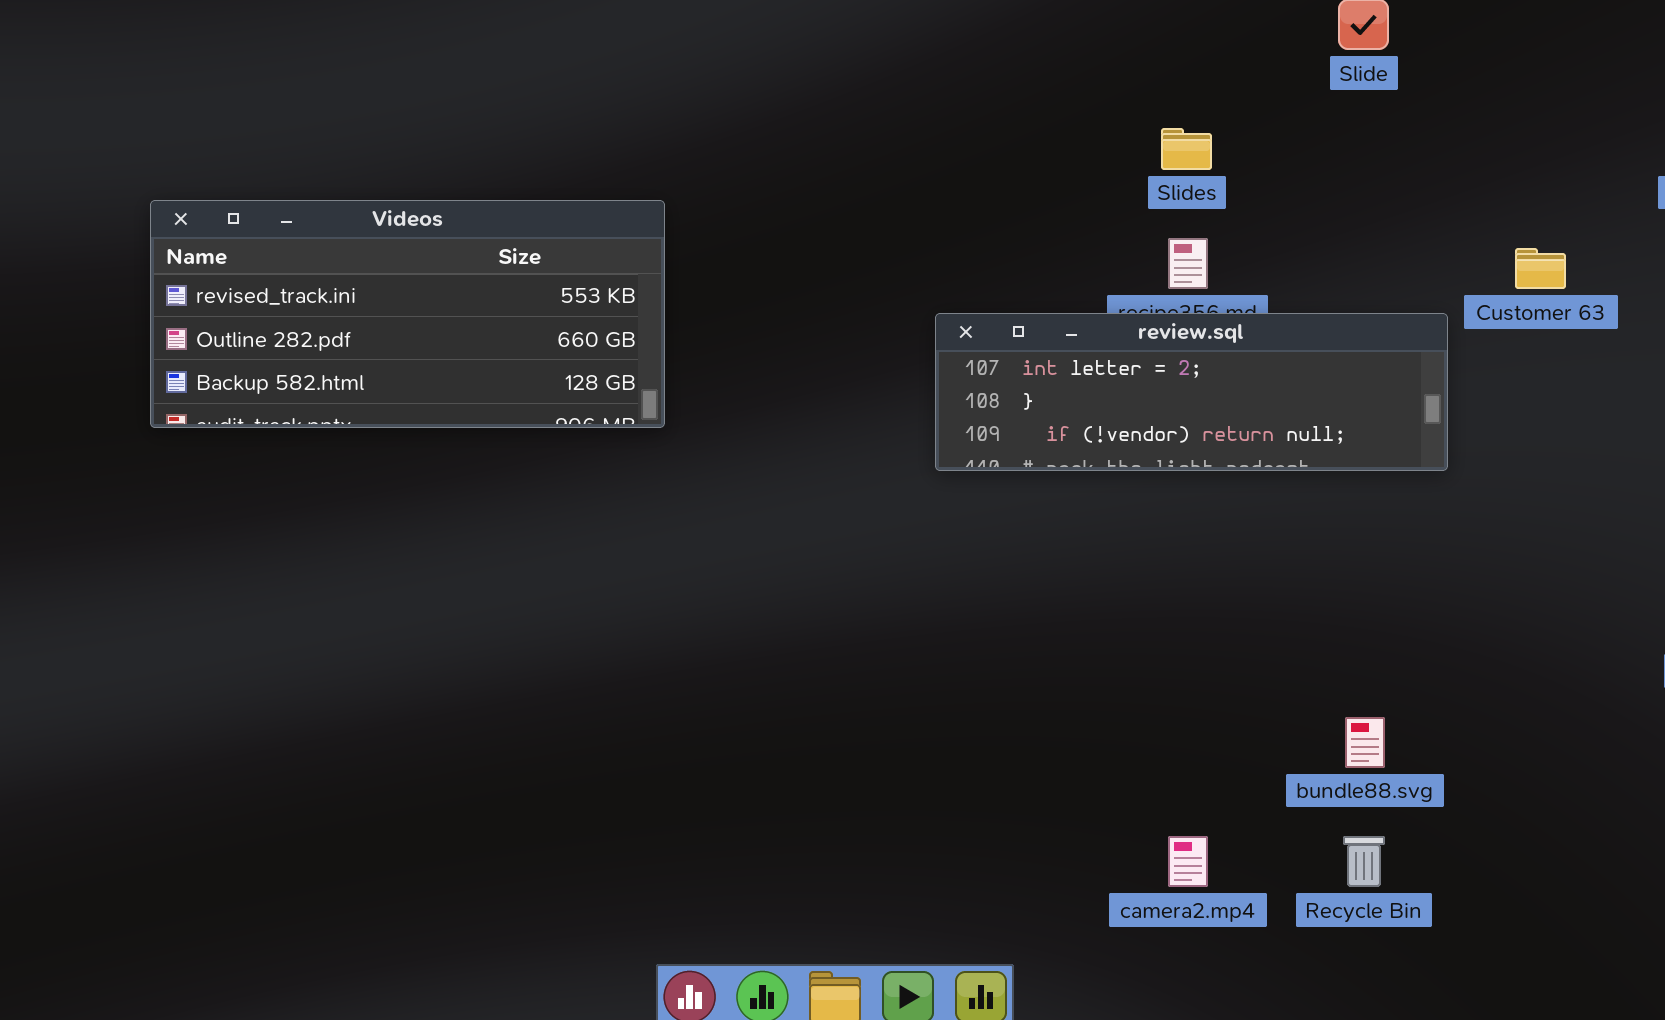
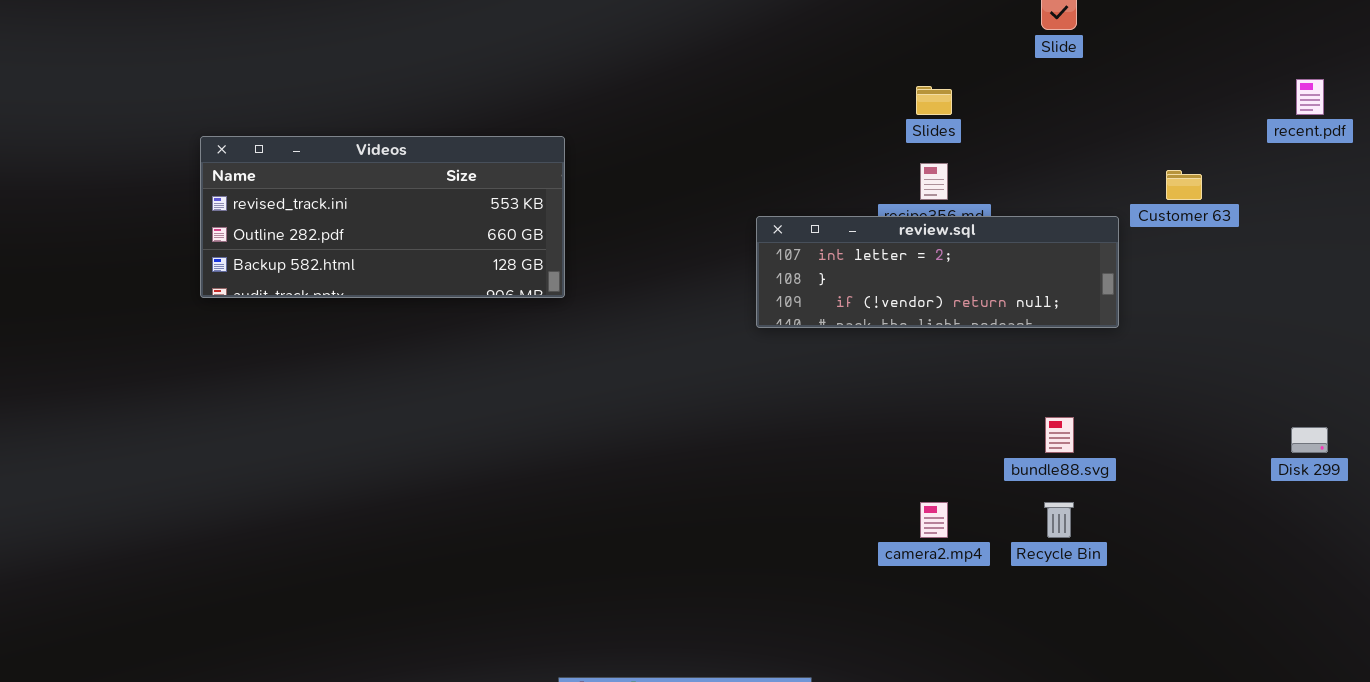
bundle88.svg: [1345,717,1385,768] -> [1045,417,1074,453], moved
camera2.mp4: [1168,836,1208,887] -> [920,502,948,538], moved
Recycle Bin: [1343,836,1385,887] -> [1044,502,1074,538], moved

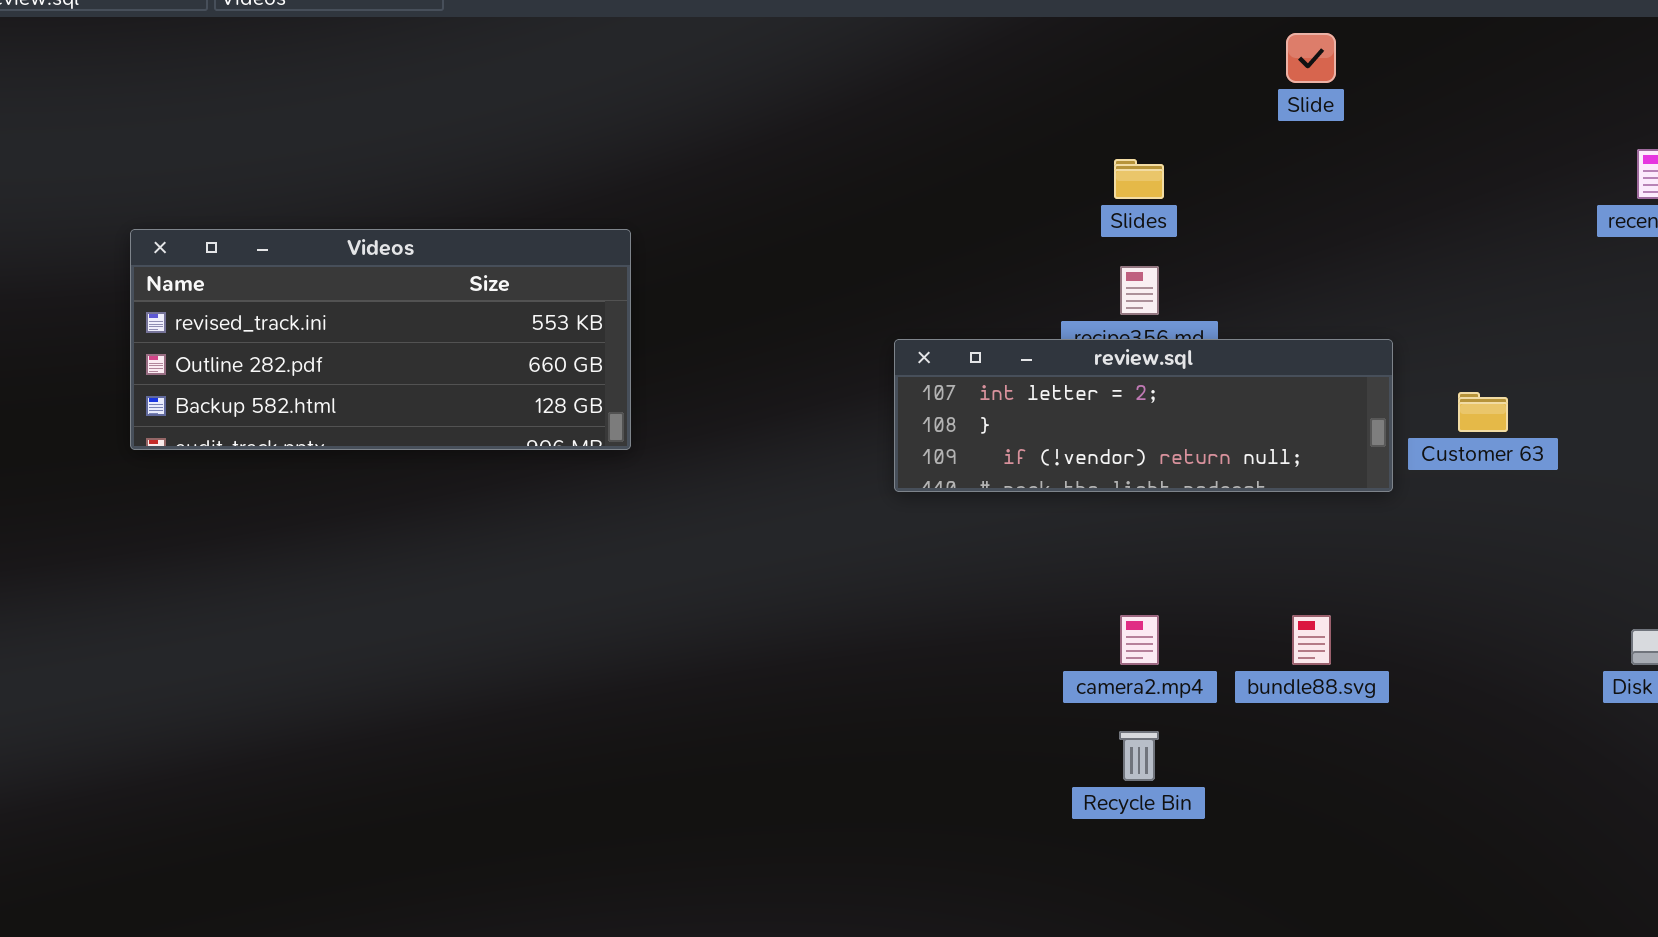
Customer 63: [1166,170,1202,200] -> [1458,392,1508,432], moved
camera2.mp4: [920,502,948,538] -> [1120,615,1159,665], moved
Recycle Bin: [1044,502,1074,538] -> [1119,731,1159,781], moved

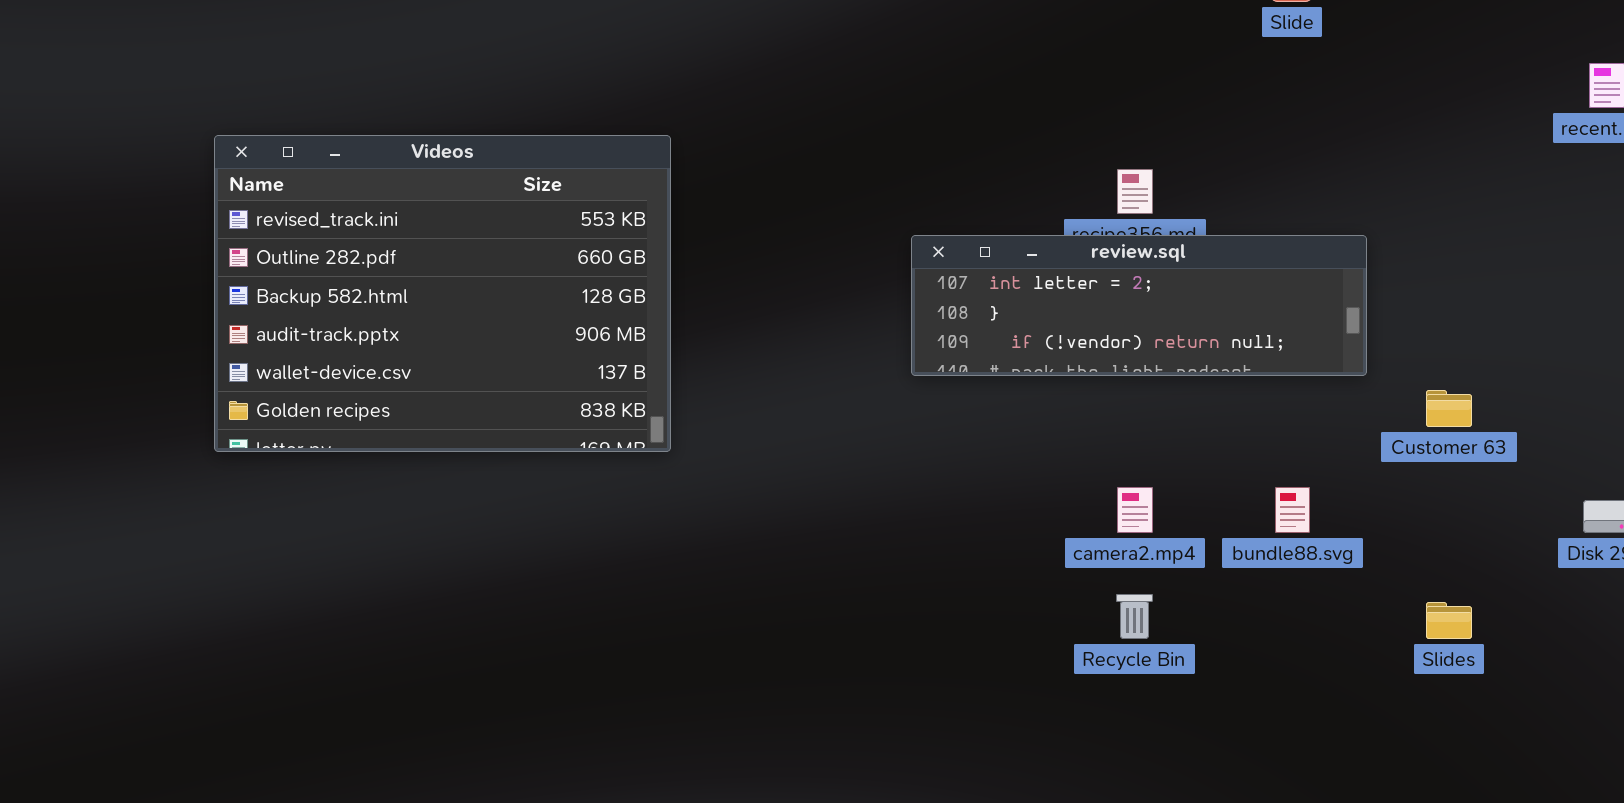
Slides: [1114,159,1164,199] -> [1426,602,1472,639], moved
Videos: [130,229,631,450] -> [214,135,671,452], resized
Customer 63: [1458,392,1508,432] -> [1426,390,1472,427], moved

